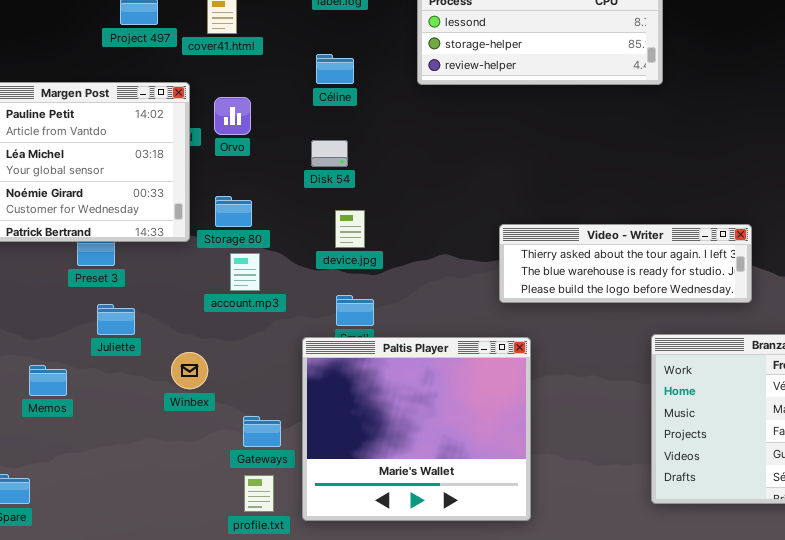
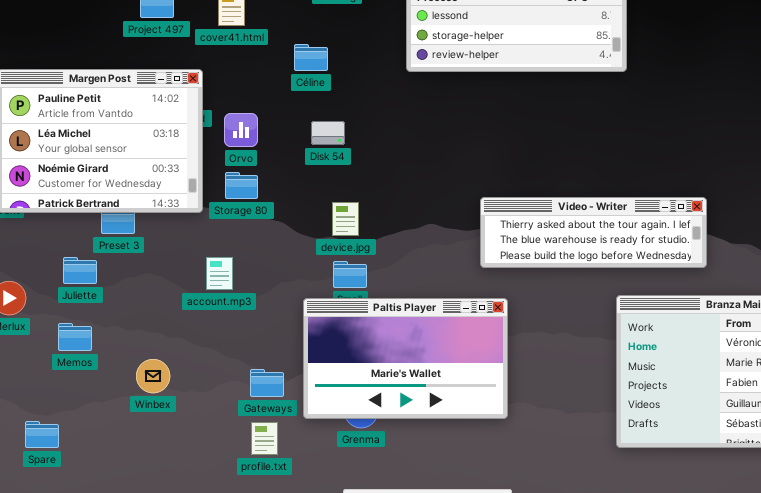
Céline: [316,54,354,84] -> [294,44,328,71], moved
Orvo: [214,97,251,135] -> [224,113,258,147], moved
device.jpg: [335,210,365,248] -> [332,202,359,236], moved
account.mp3: [230,253,260,291] -> [206,257,233,290], moved
Juliette: [97,304,135,335] -> [63,257,97,284], moved
Paltis Player: [302,337,531,521] -> [303,298,508,419], resized
Winbex: [171,352,208,389] -> [136,359,170,393], moved

